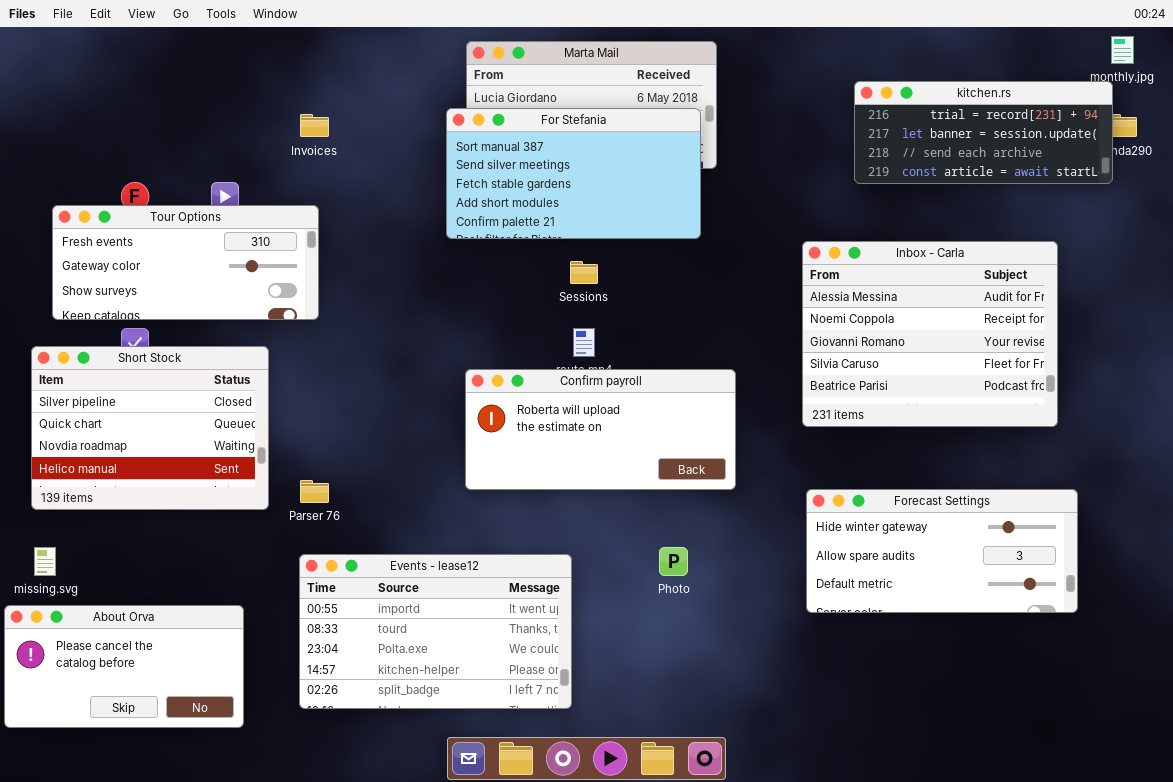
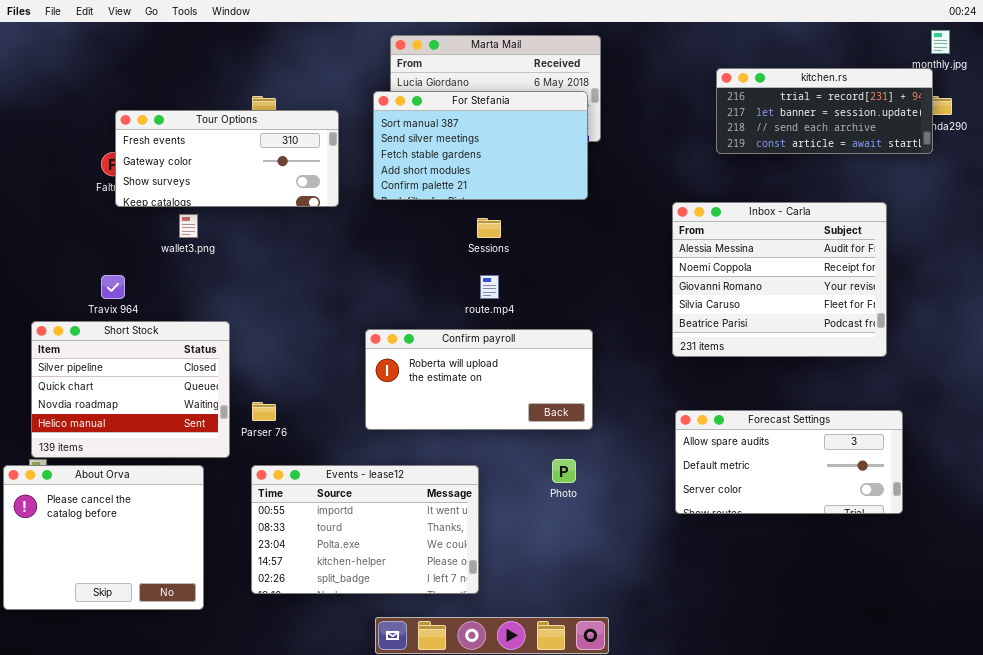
Tour Options: [52,205,319,320] -> [115,110,339,207], moved
Short Stock: [31,346,269,510] -> [31,321,230,458], moved
Confirm payroll: [465,369,736,490] -> [365,329,593,430], moved
Forecast Settings: [806,489,1078,613] -> [675,410,903,514], scrolled down 1 row
About Orva: [4,605,244,728] -> [3,465,204,610], resized

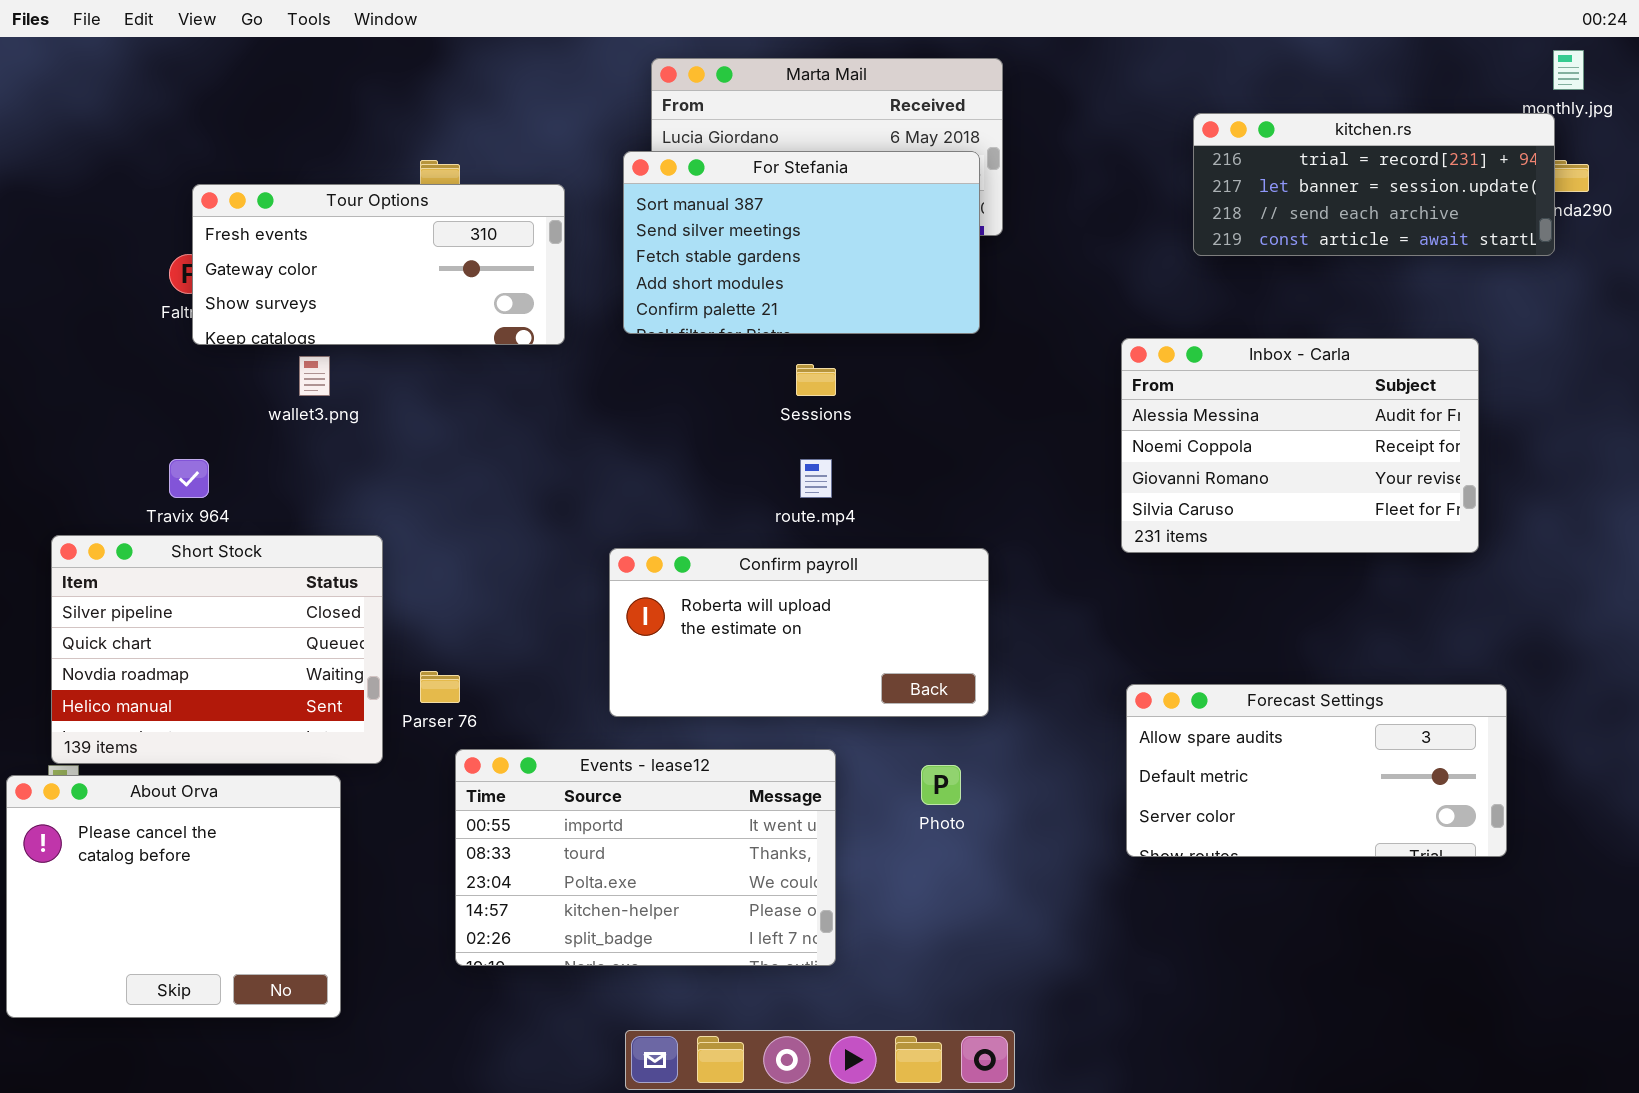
Inbox - Carla: [672,202,887,357] -> [1121,338,1479,553], resized
Events - lease12: [251,465,479,594] -> [455,749,836,966], moved

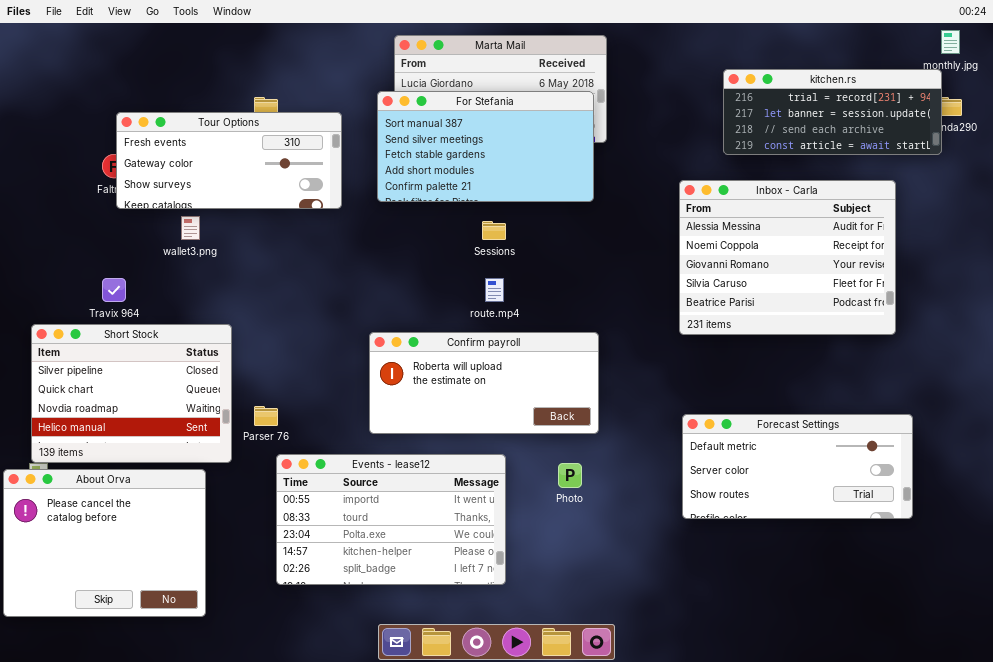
Inbox - Carla: [1121,338,1479,553] -> [679,180,896,335], resized
Forecast Settings: [1126,684,1507,857] -> [682,414,913,519], scrolled down 1 row

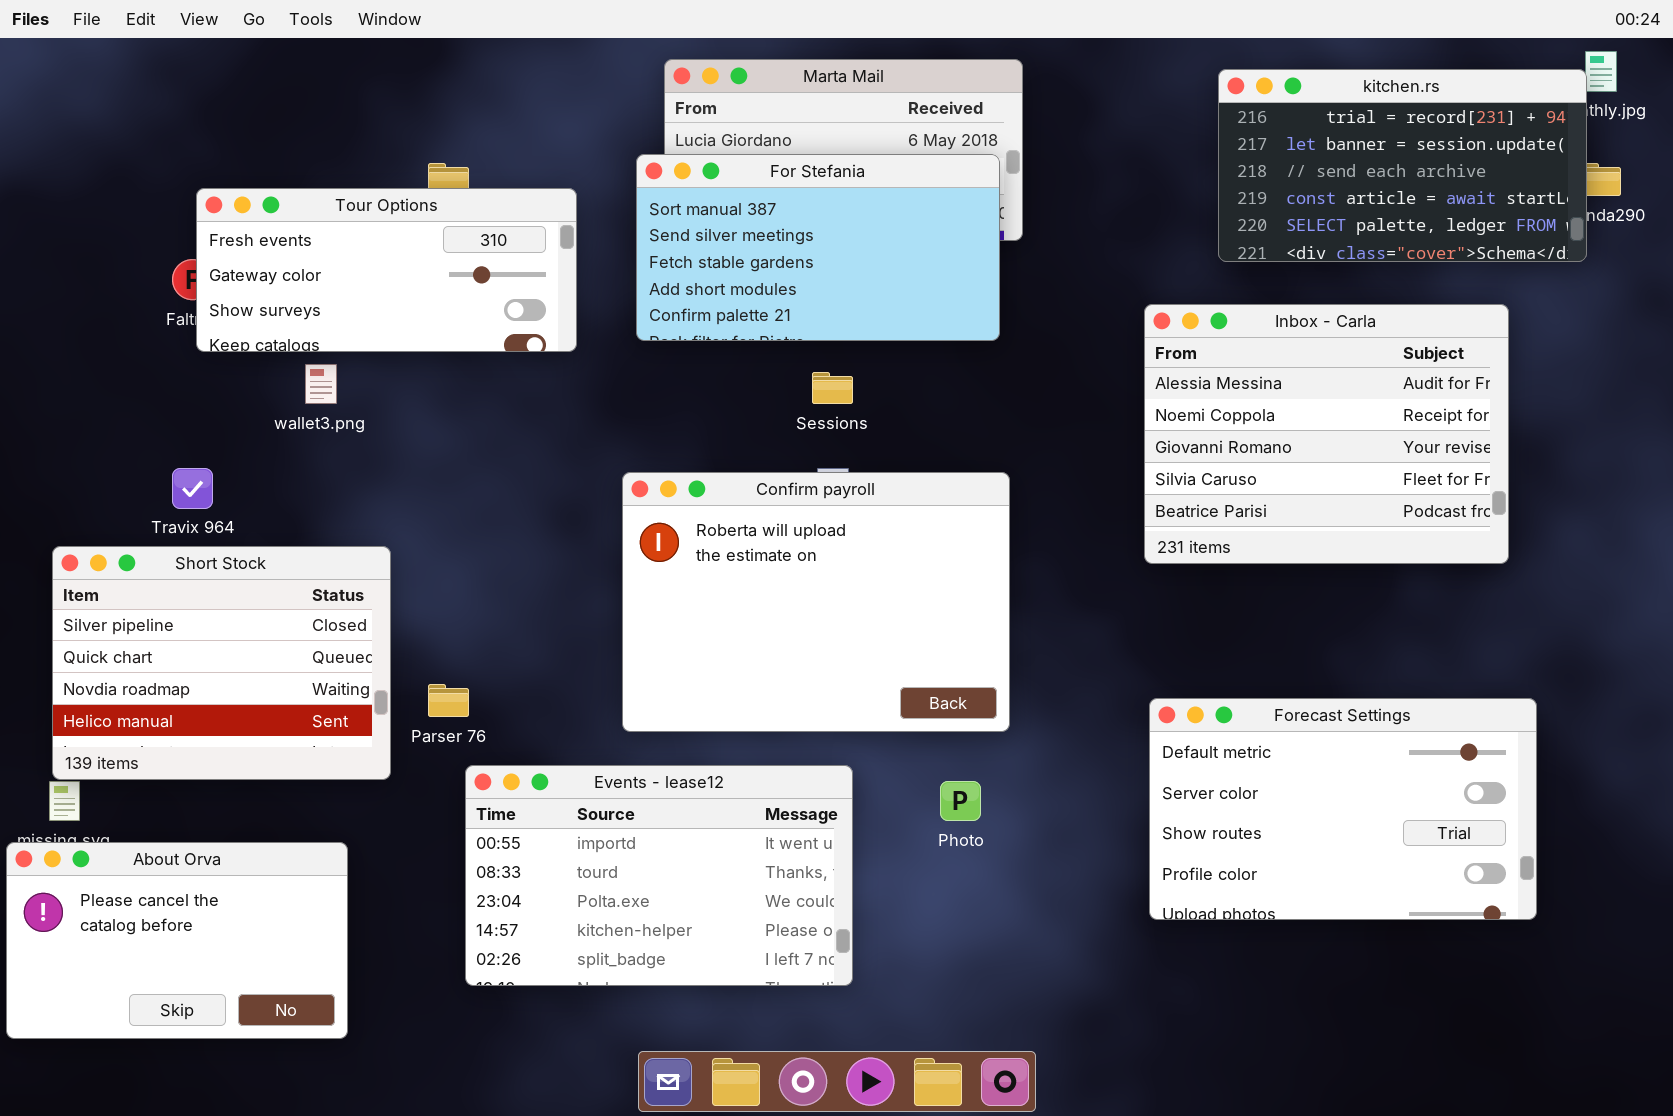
kitchen.rs: [723,69,942,155] -> [1218,69,1587,262], resized
Confirm payroll: [369,332,599,434] -> [622,472,1010,732], resized
Forecast Settings: [682,414,913,519] -> [1149,698,1537,920], resized
About Orva: [3,469,206,617] -> [6,842,348,1039], resized

